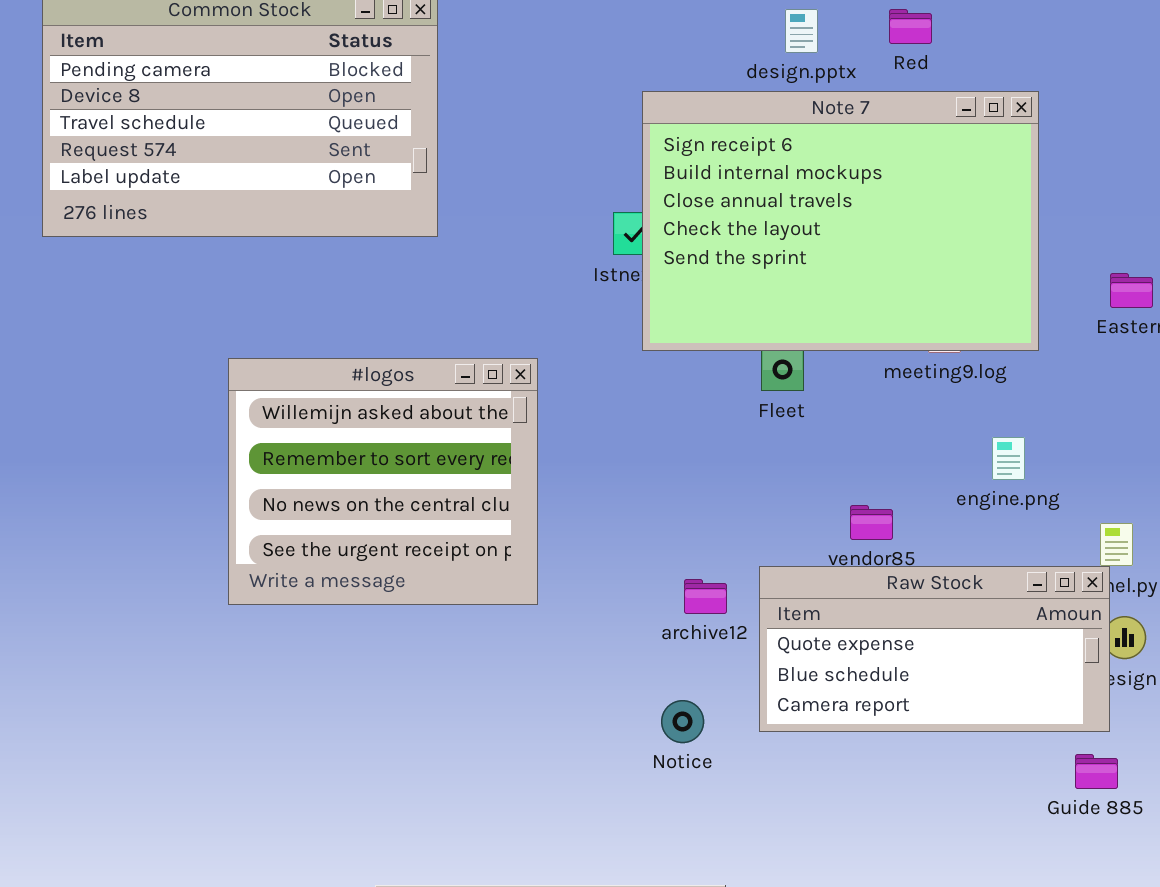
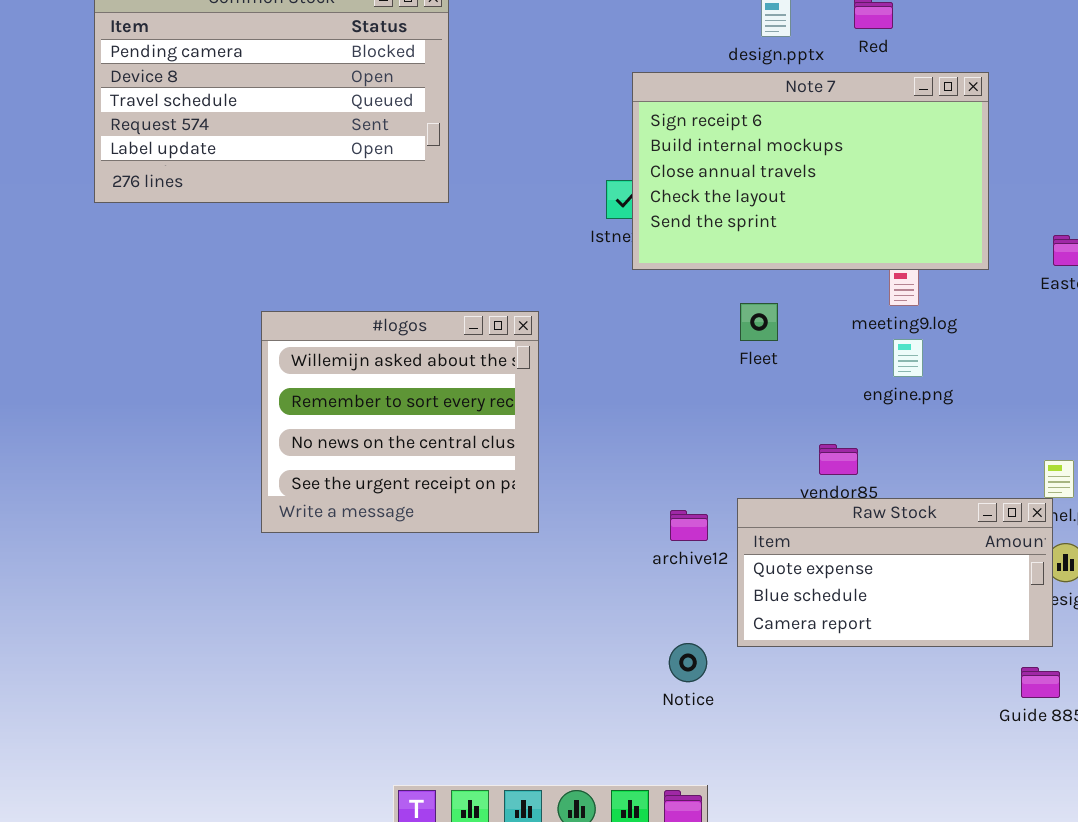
Note 7: [642,91,1039,351] -> [632,72,989,270], resized
engine.png: [992,437,1025,480] -> [893,339,923,377], moved
Notice: [661,700,704,743] -> [669,643,707,682], moved

